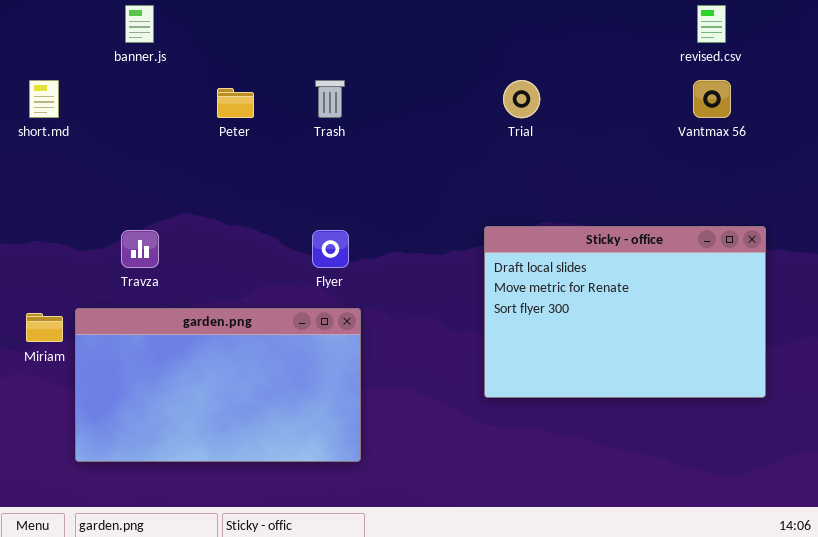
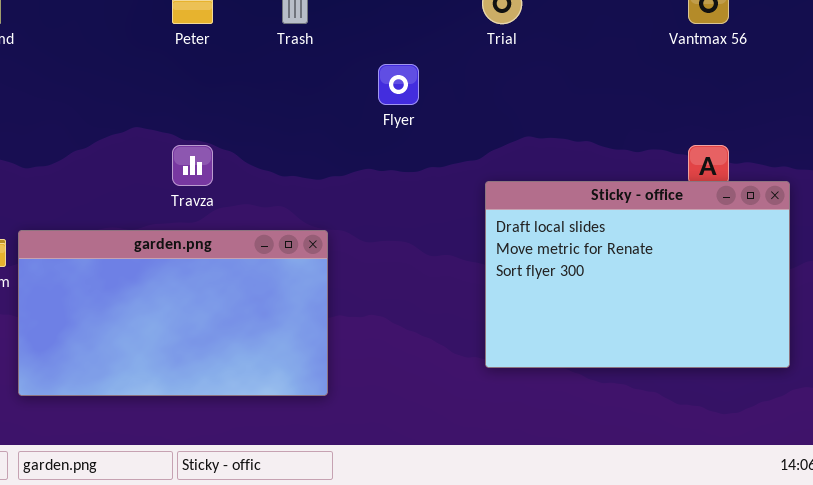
Sticky - office: [484,226,766,398] -> [485,181,790,368], moved
Travza: [121,230,159,268] -> [172,145,213,186], moved
Flyer: [312,230,349,268] -> [378,64,419,105], moved

